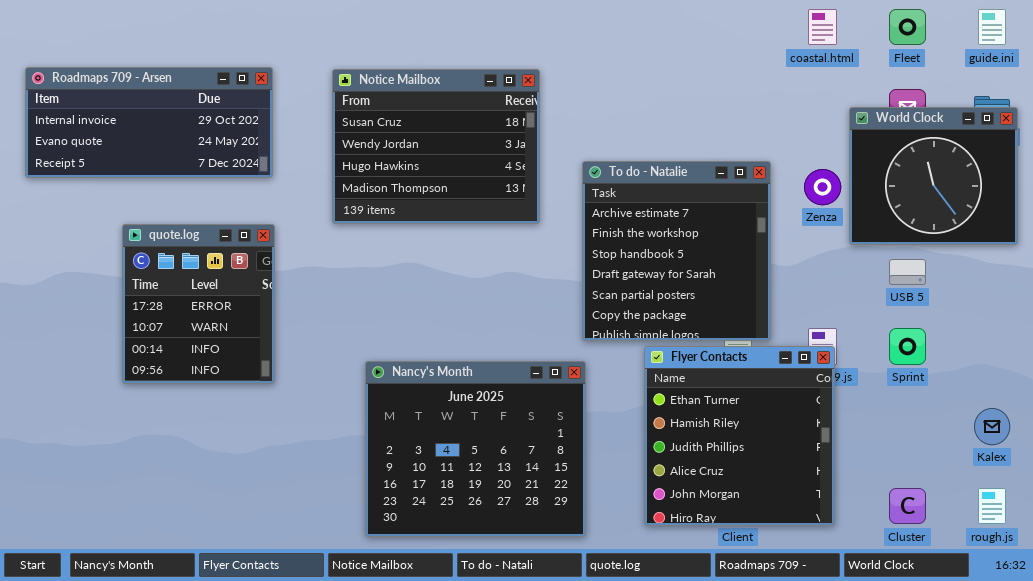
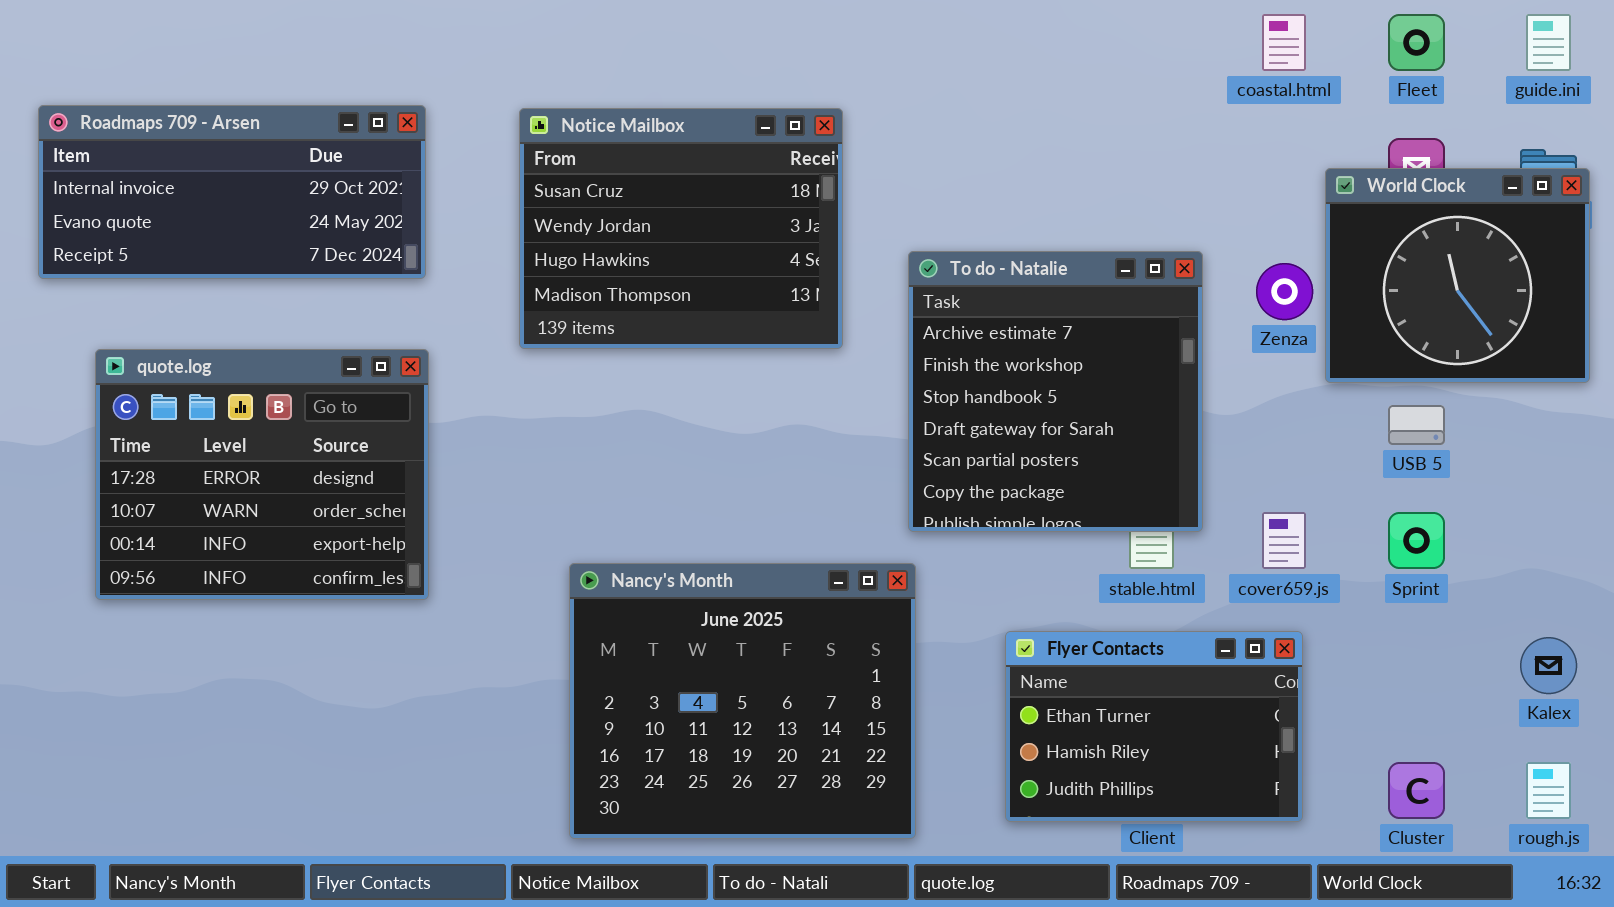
quote.log: [122,224,275,384] -> [95,349,429,600], resized
Flyer Contacts: [644,346,835,526] -> [1005,631,1303,822], resized

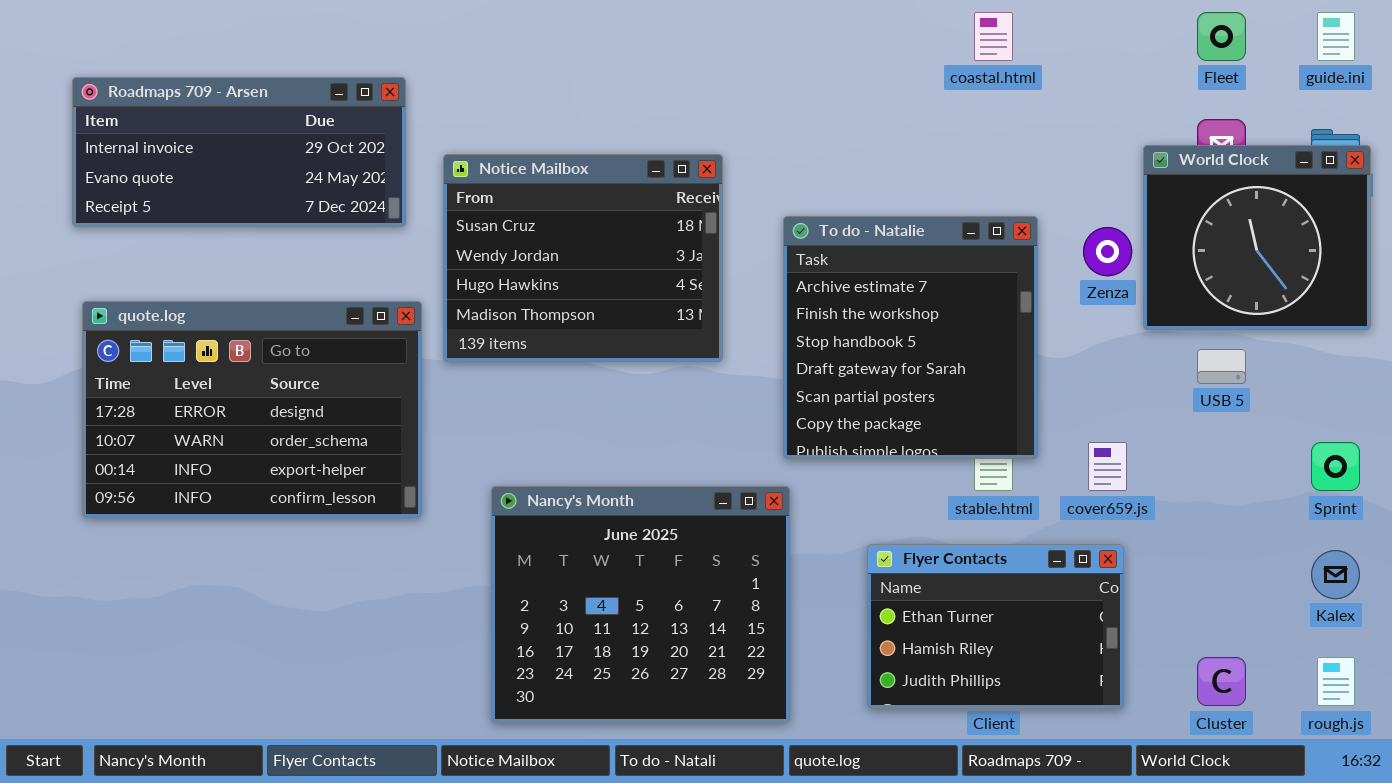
coastal.html: [1262,14,1306,71] -> [974,12,1013,61], moved
Roadmaps 709 - Arsen: [38,105,426,279] -> [72,77,406,227], moved
Notice Mailbox: [519,108,843,349] -> [443,154,723,362], moved
quote.log: [95,349,429,600] -> [82,301,422,518], resized
Sprint: [1388,512,1445,569] -> [1311,442,1360,491], moved

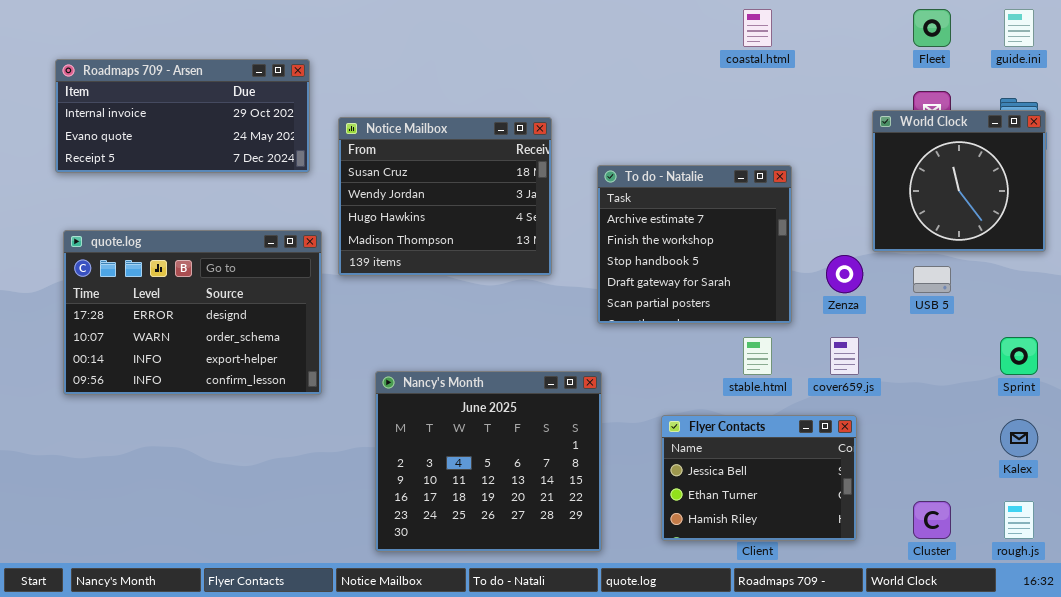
To do - Natalie: [783,216,1038,459] -> [597,165,792,324], resized
Zenza: [1083,227,1132,276] -> [826,255,863,293], moved
Flyer Contacts: [867,544,1124,709] -> [661,415,857,541], scrolled up 1 row

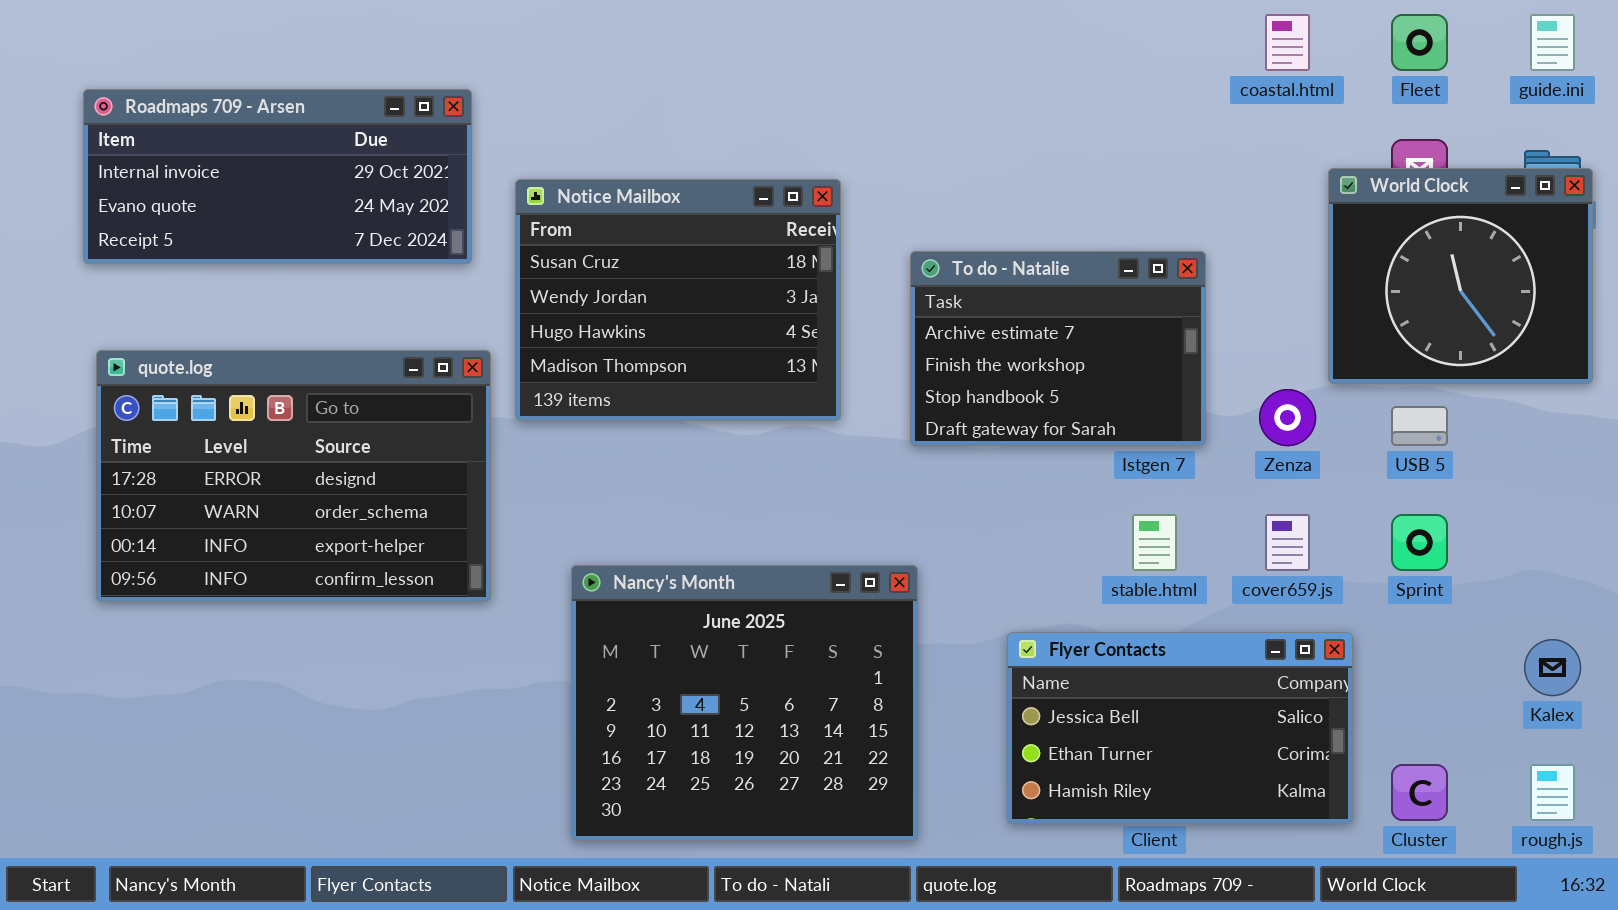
coastal.html: [743,9,772,47] -> [1265,14,1310,71], moved
To do - Natalie: [597,165,792,324] -> [910,251,1206,446], resized
Sprint: [1000,337,1038,375] -> [1391,514,1448,571], moved
Flyer Contacts: [661,415,857,541] -> [1007,632,1353,824], resized

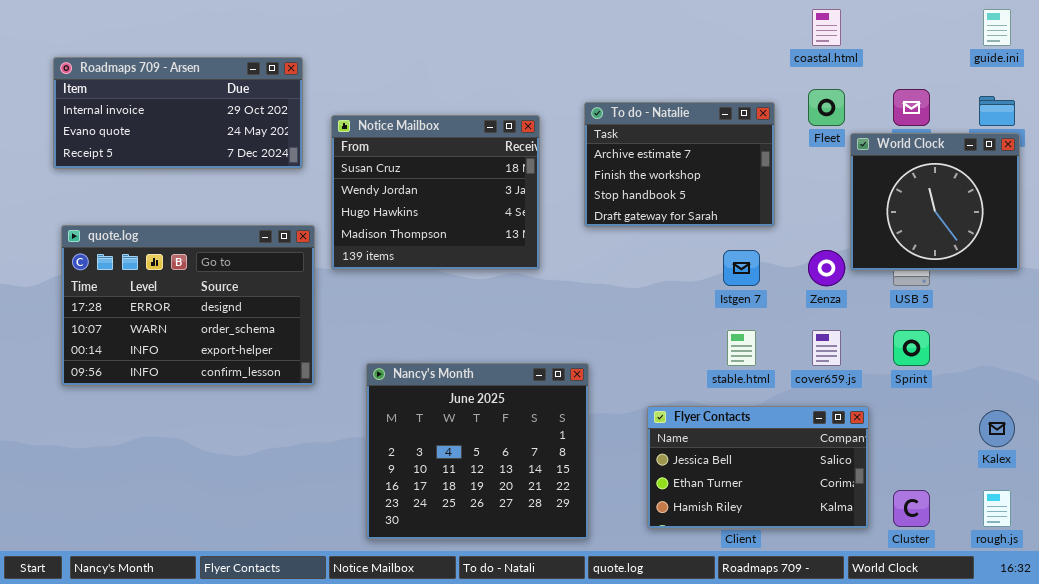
Fleet: [1391,14,1448,71] -> [808,89,845,126], moved
World Clock: [1328,168,1593,384] -> [850,133,1020,271], moved
To do - Natalie: [910,251,1206,446] -> [584,102,775,227], moved

